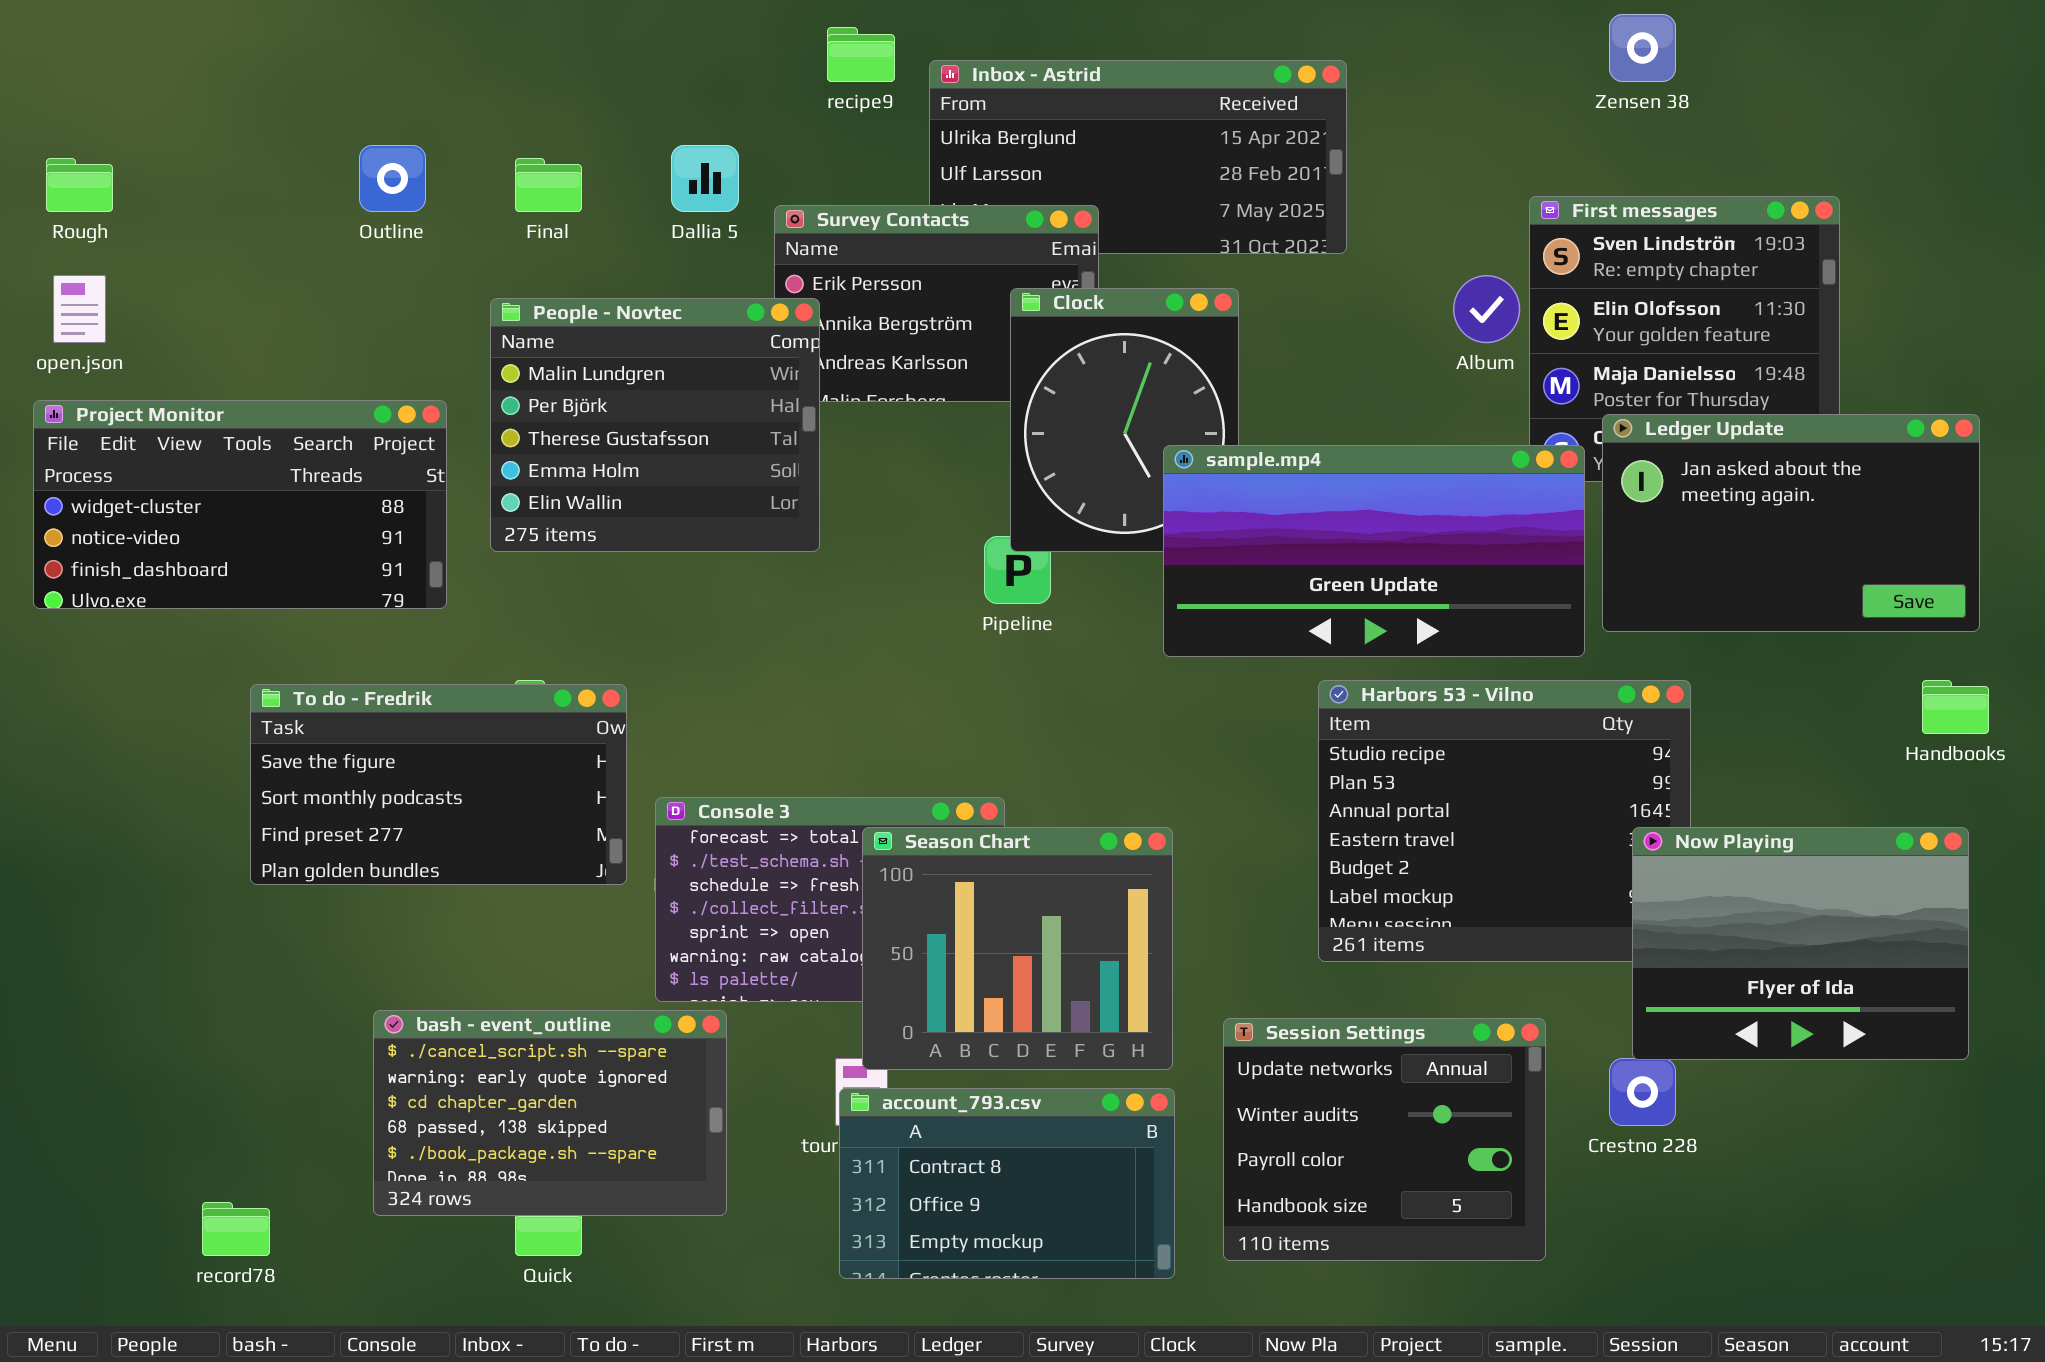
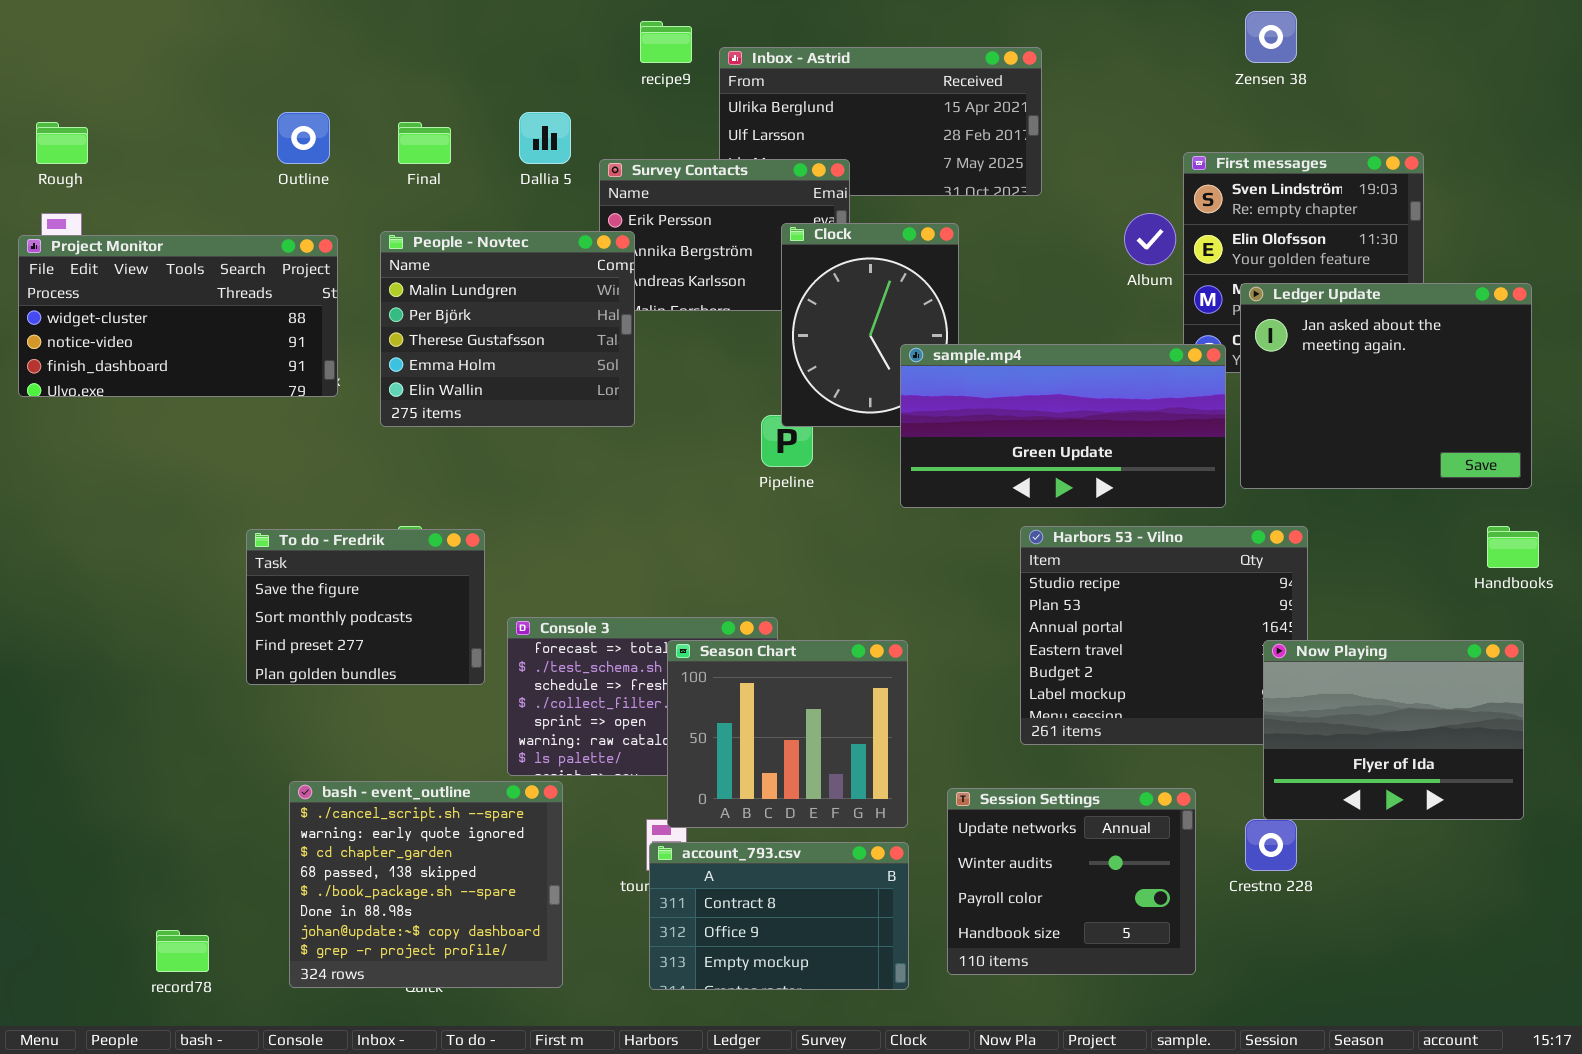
Project Monitor: [33,400,447,609] -> [18,235,338,397], moved
Ledger Update: [1602,414,1980,632] -> [1240,283,1532,489], resized
To do - Fredrik: [250,684,627,885] -> [246,529,485,685], resized
bash - event_outline: [373,1010,727,1216] -> [289,781,563,988], resized

